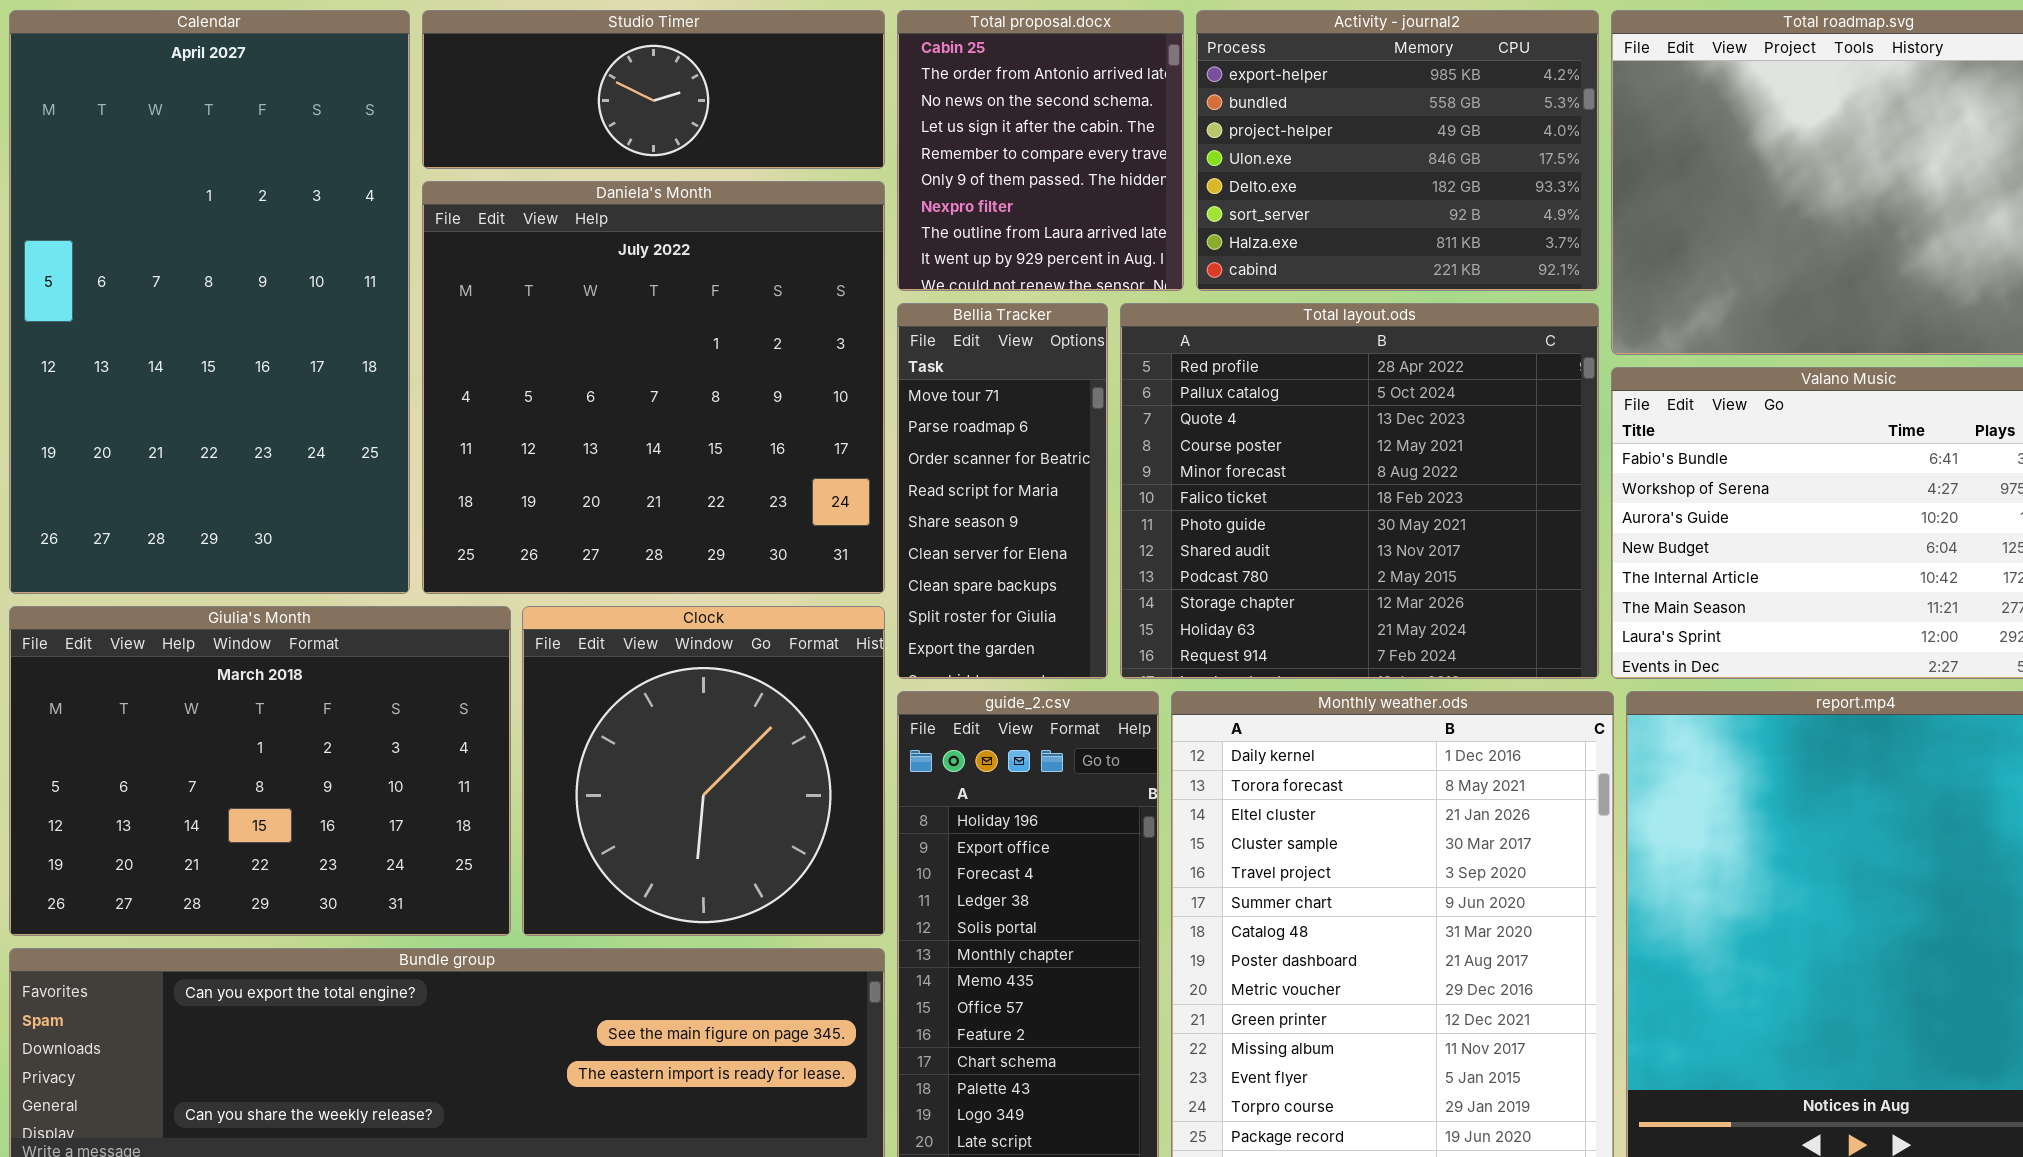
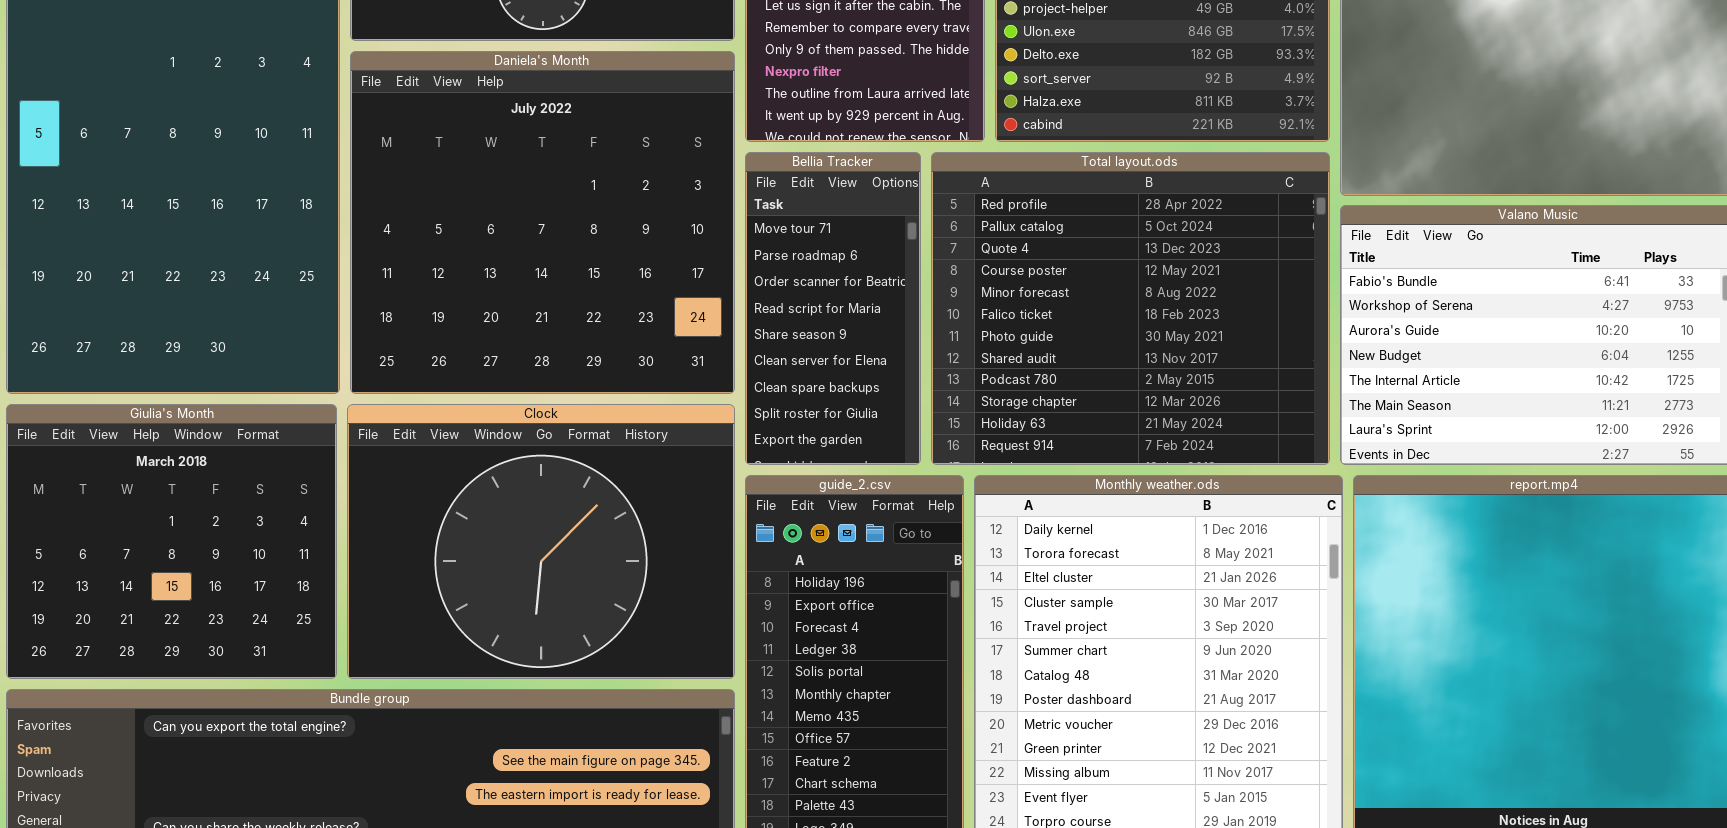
Giulia's Month: [9,606,511,936] -> [6,404,337,679], resized
Clock: [522,606,885,936] -> [347,404,735,679], resized

